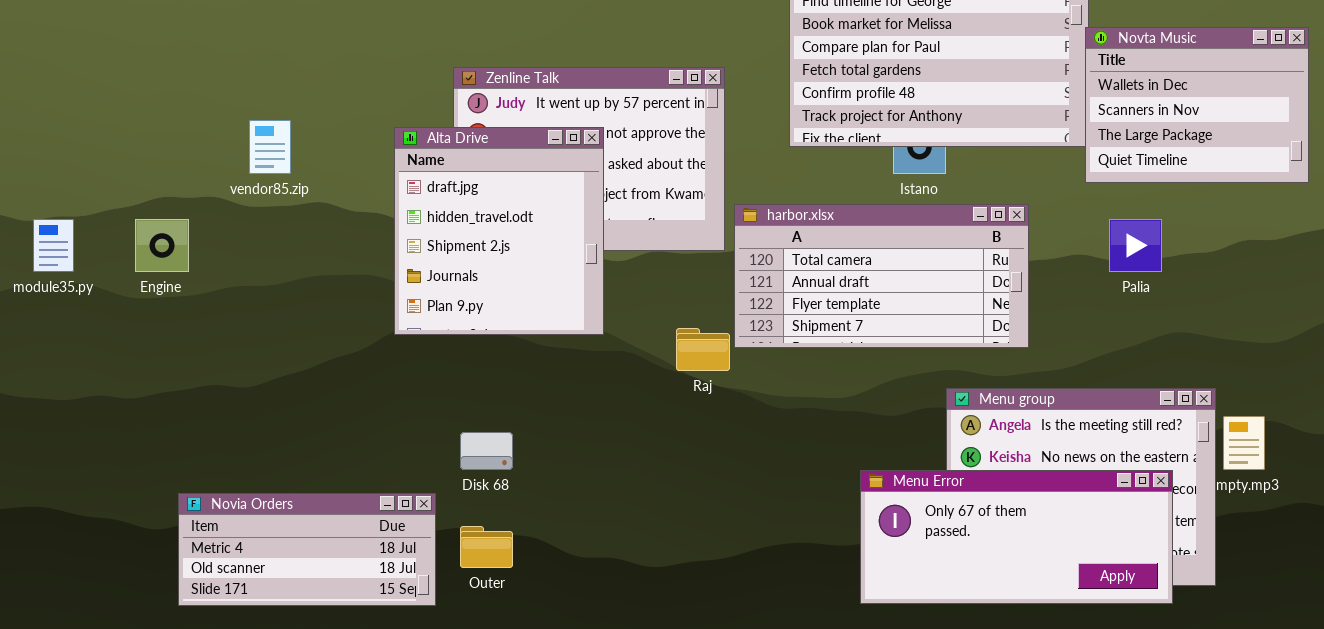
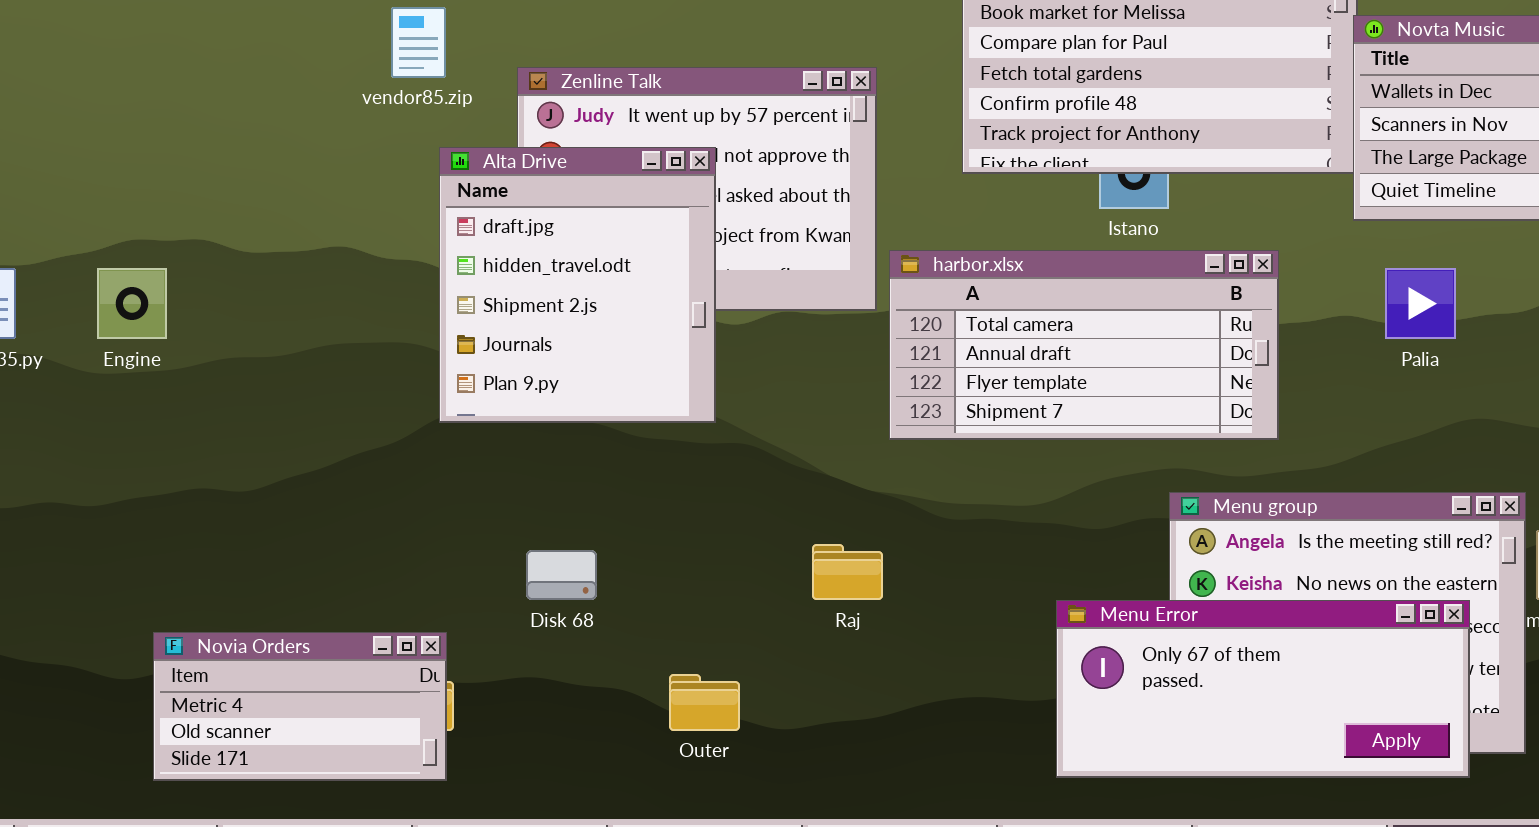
vendor85.zip: [249,120,291,174] -> [391,7,446,78], moved
Raj: [676,328,730,371] -> [812,544,883,600], moved
Novia Orders: [178,493,436,606] -> [153,632,447,781], resized
Outer: [460,526,513,568] -> [669,674,740,731], moved

